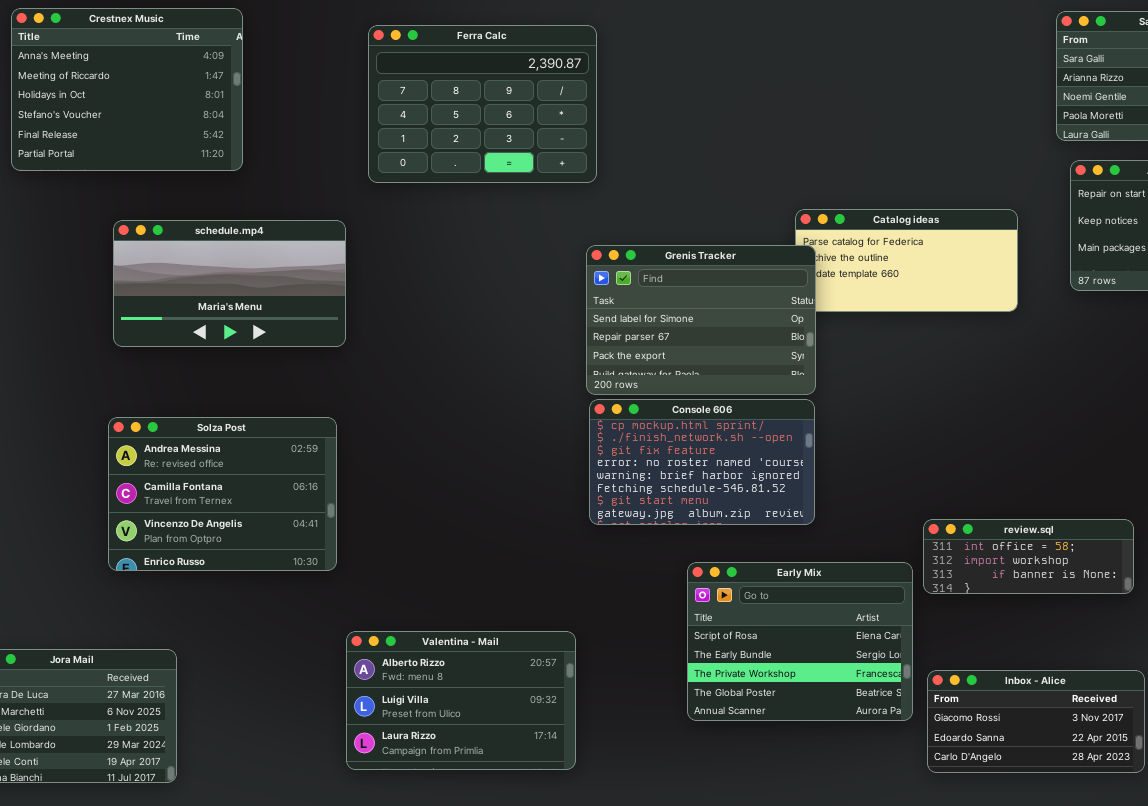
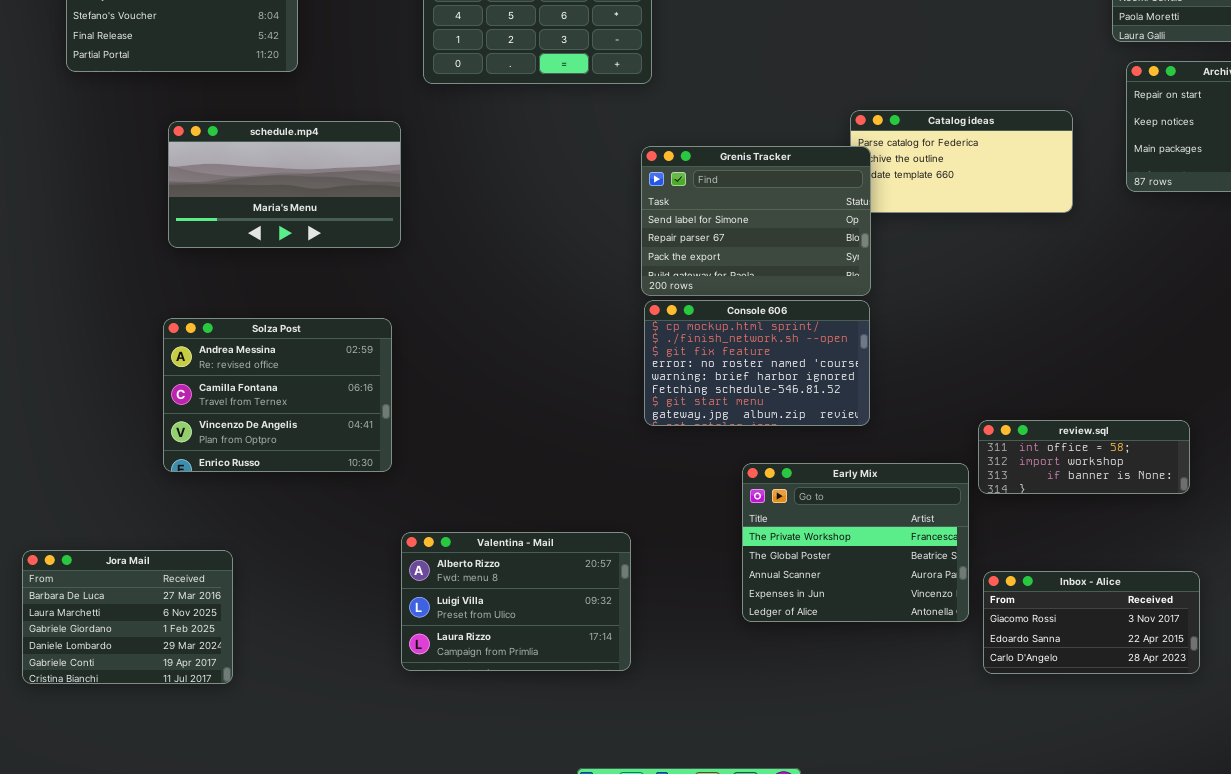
Early Mix: [687,562,913,721] -> [742,463,969,622], scrolled down 2 rows

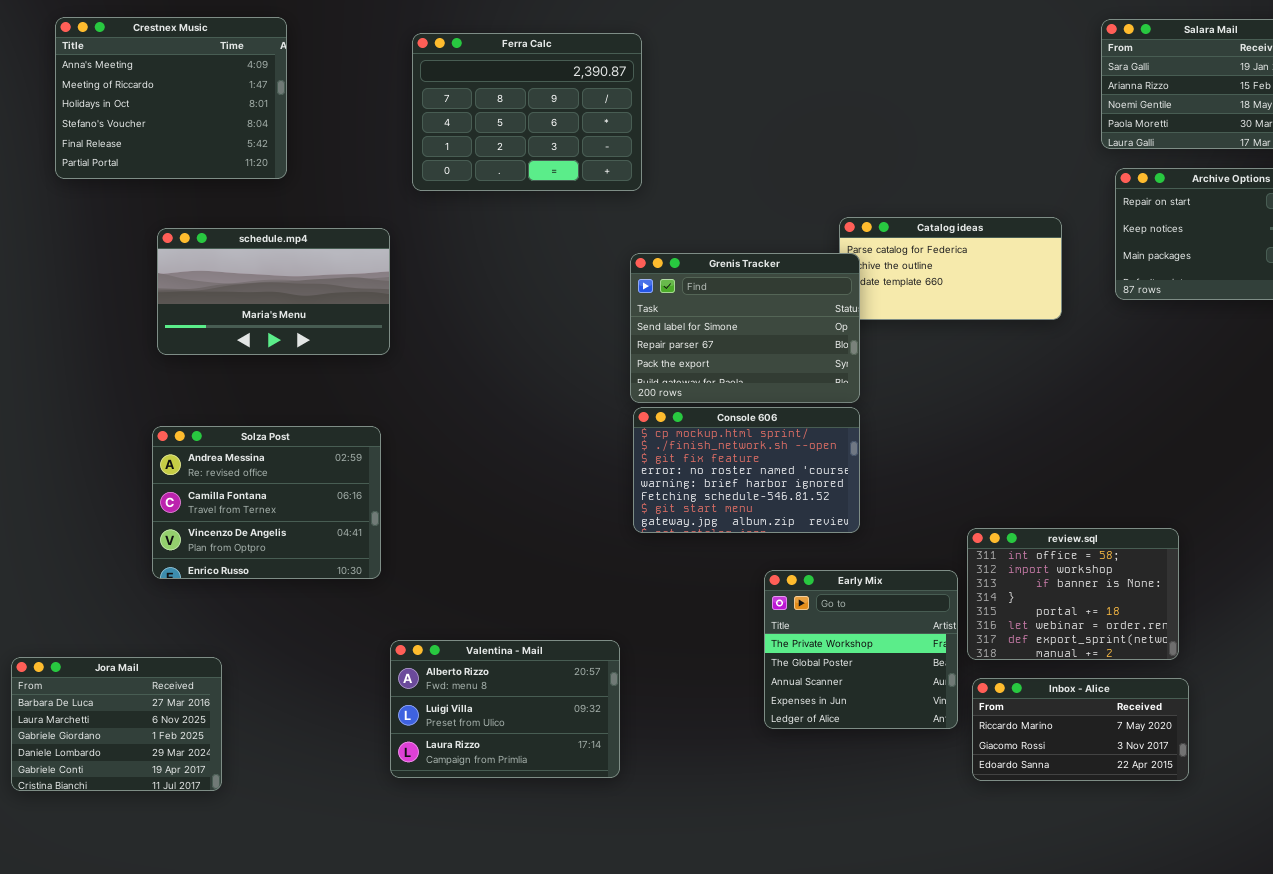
review.sql: [978,420,1190,494] -> [967,528,1179,660], resized
Early Mix: [742,463,969,622] -> [764,570,958,729], resized
Inbox - Alice: [983,571,1200,674] -> [972,678,1189,781], scrolled up 1 row

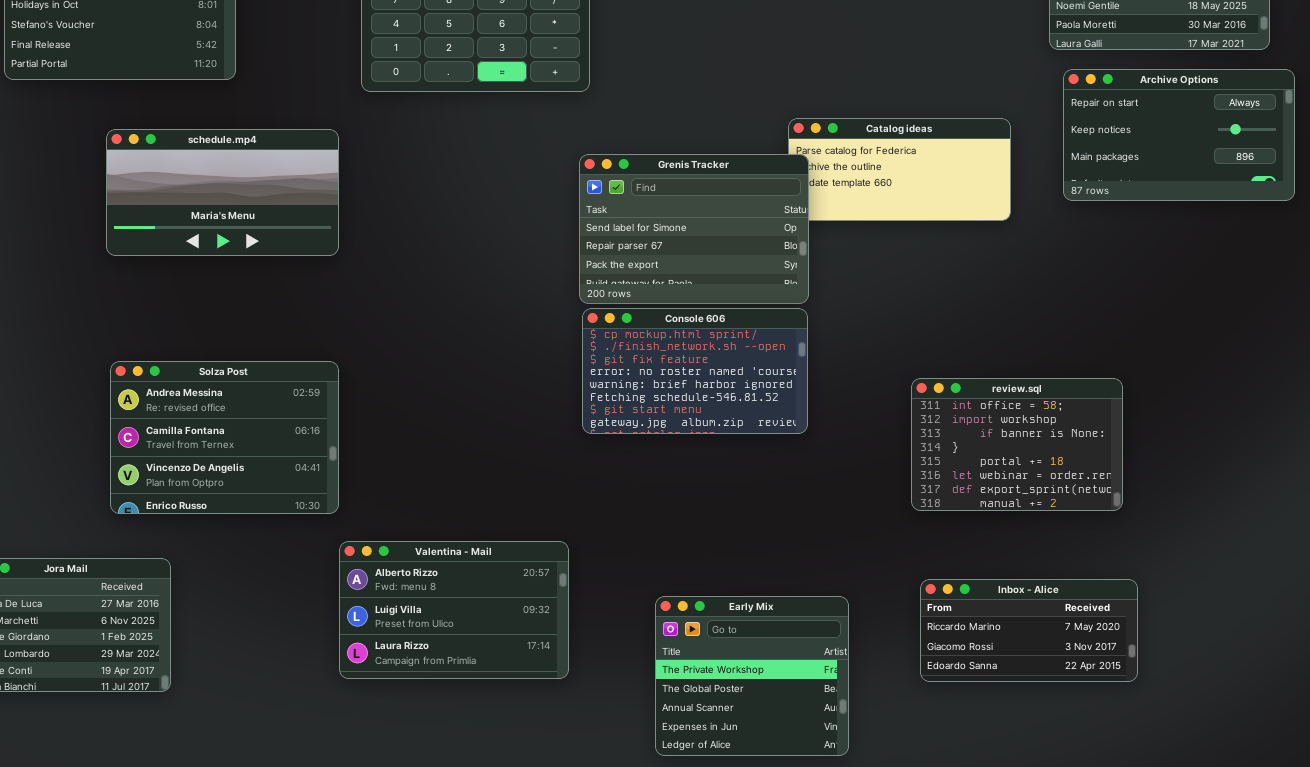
Solza Post: [152,426,381,579] -> [110,361,339,514], moved
review.sql: [967,528,1179,660] -> [911,378,1123,511], moved
Early Mix: [764,570,958,729] -> [655,596,849,756], moved

